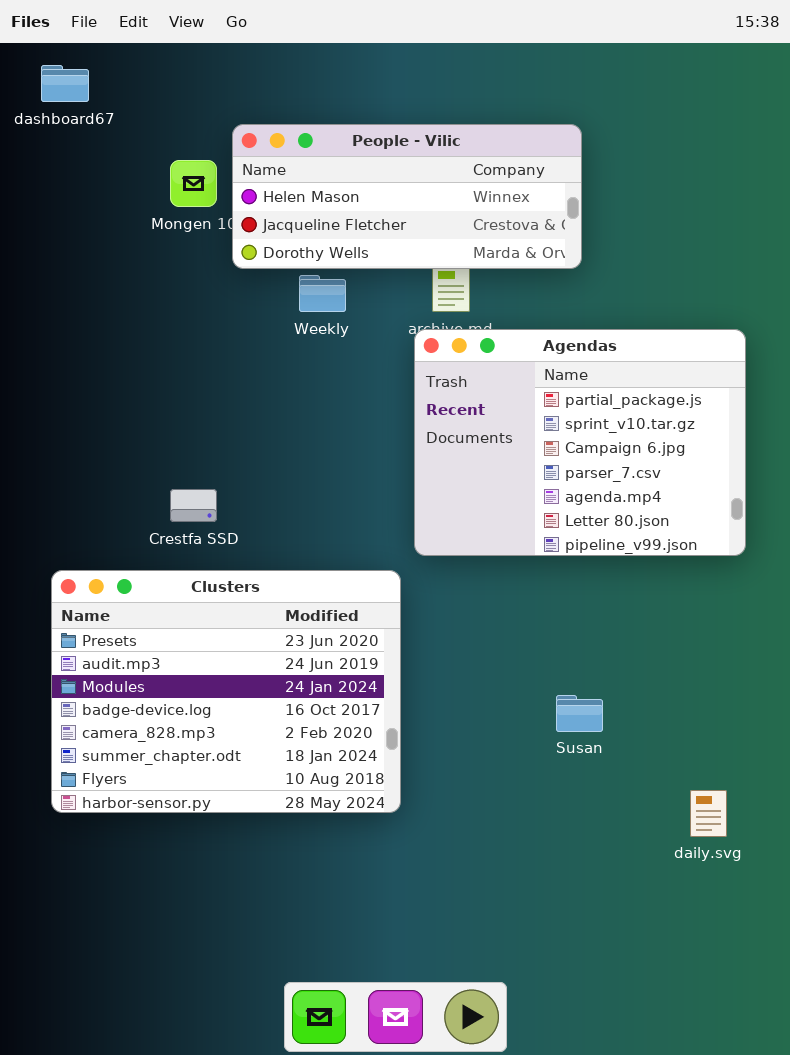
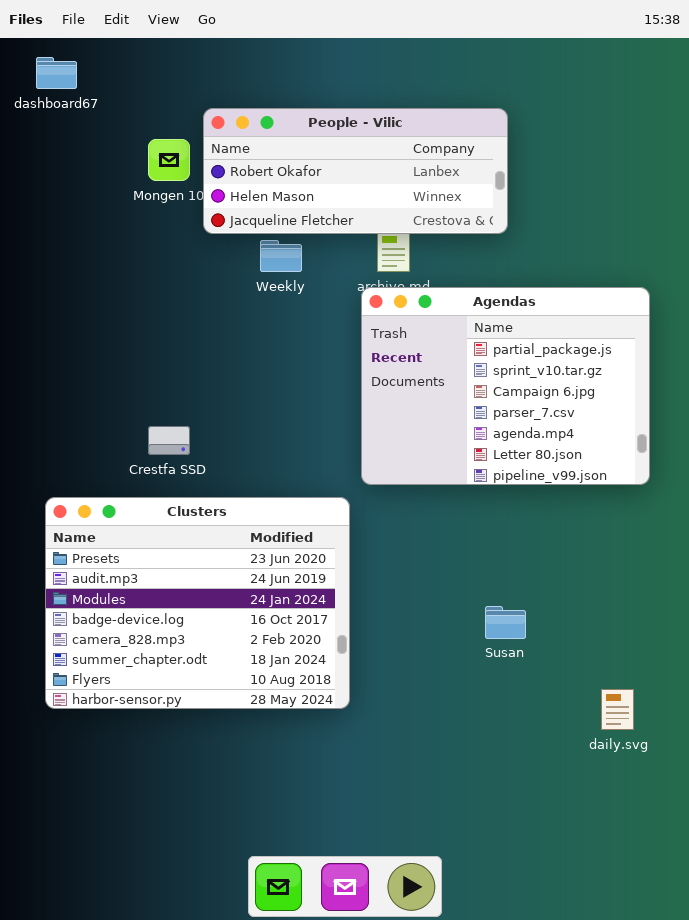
People - Vilic: [232,124,582,269] -> [203,108,508,234], scrolled up 1 row

